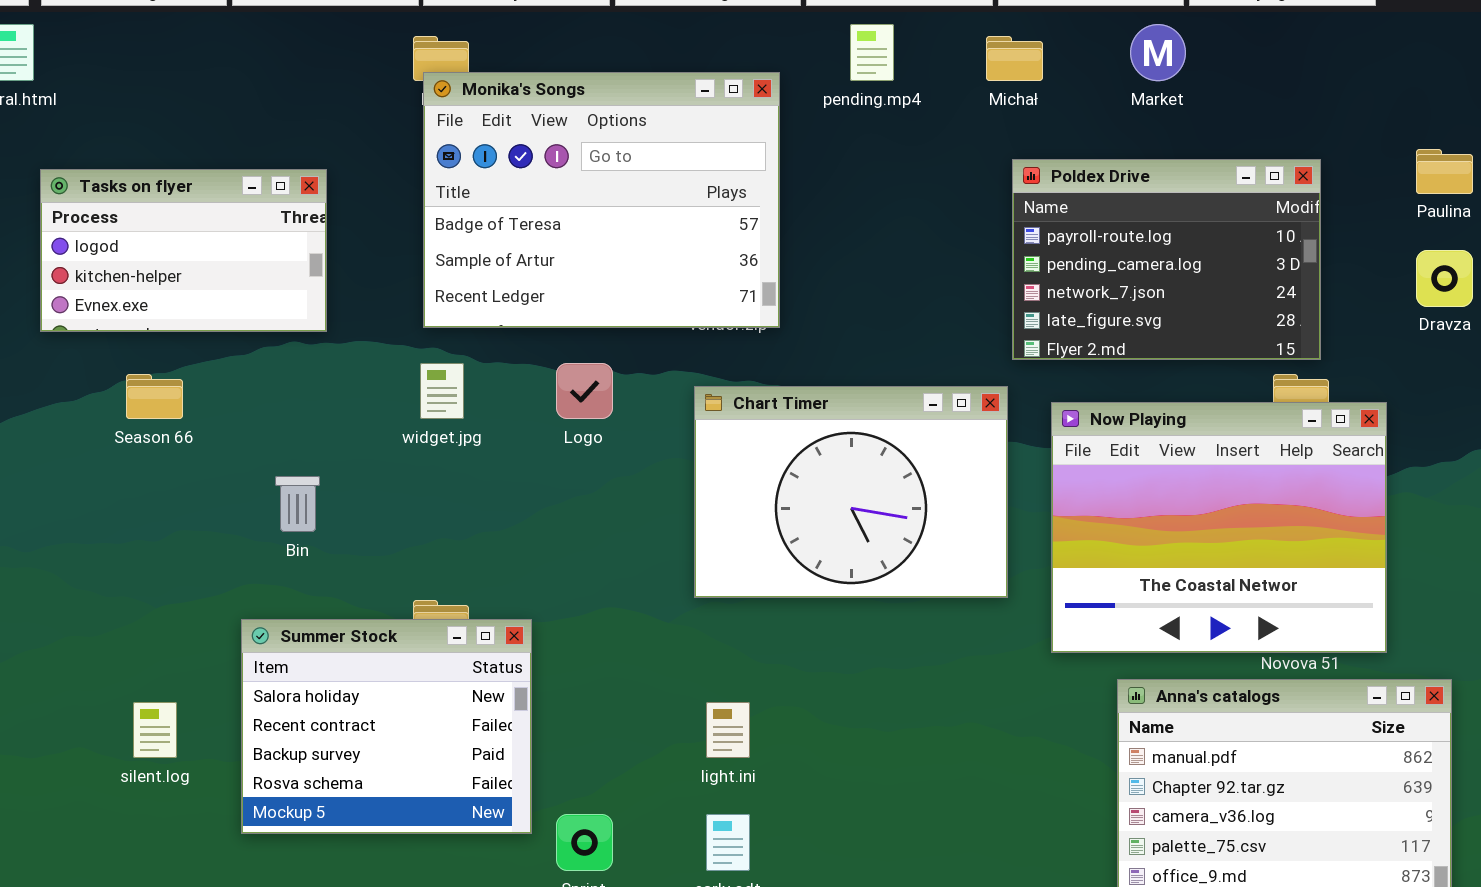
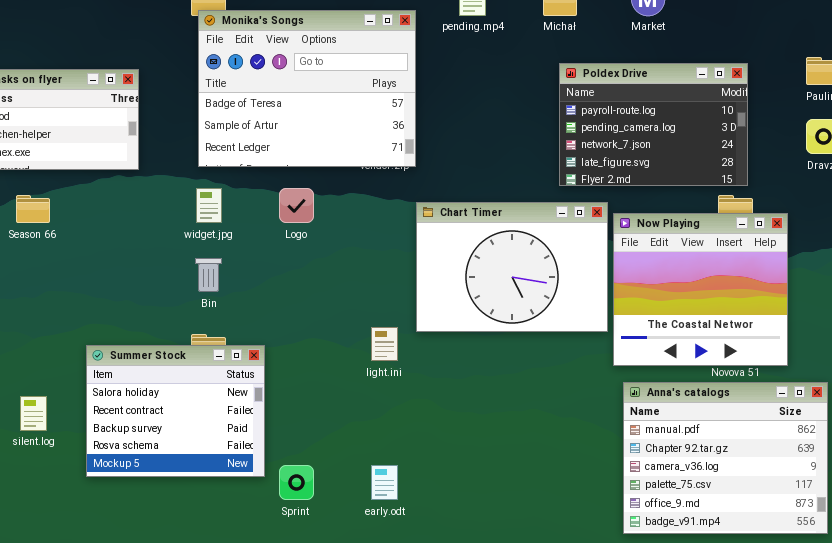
Chart Timer: [694,386,1008,598] -> [416,202,608,332], moved
Now Playing: [1051,402,1387,653] -> [613,213,788,366], resized
Bin: [275,476,320,532] -> [195,258,222,292], moved
light.ini: [706,702,750,758] -> [371,327,398,361], moved

